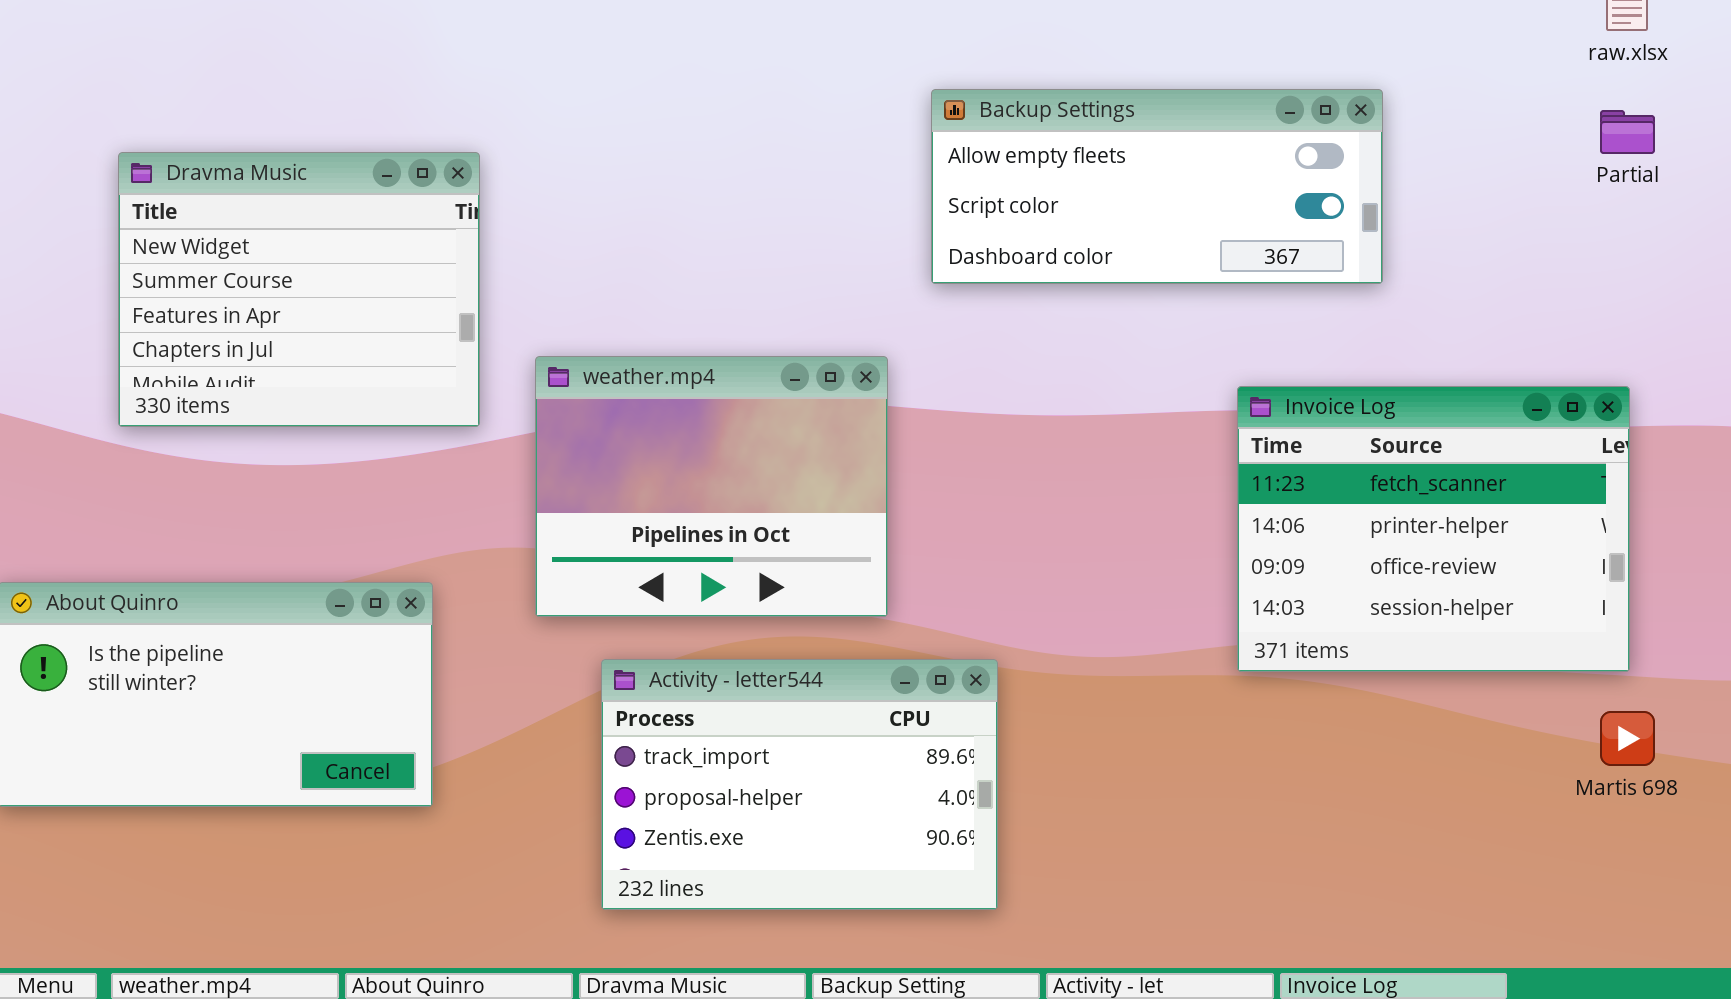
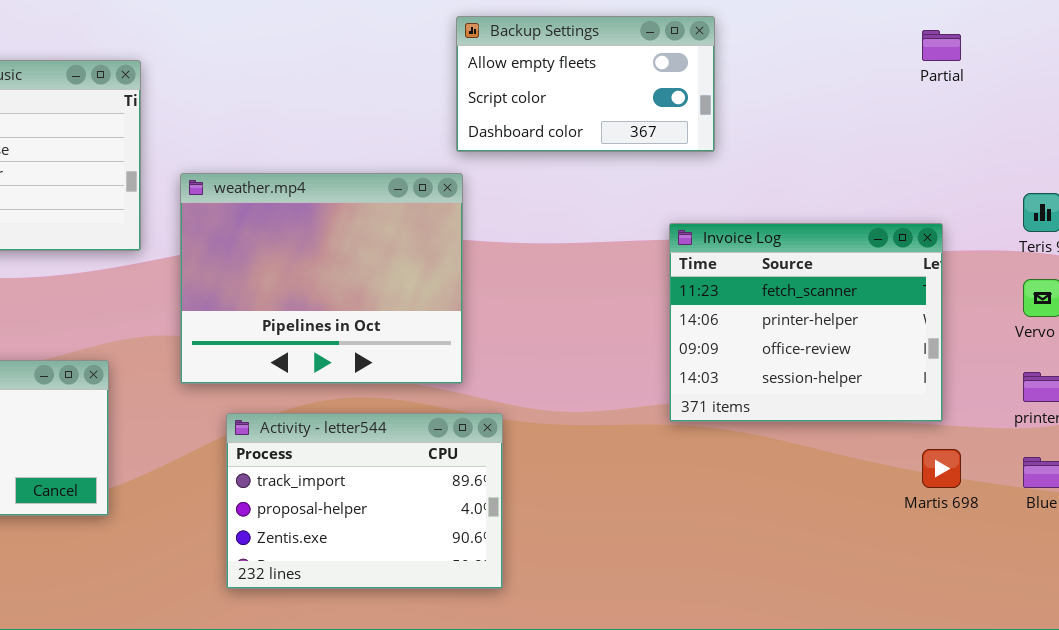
Backup Settings: [931,89,1383,284] -> [456,16,715,152], resized
weather.mp4: [535,356,888,617] -> [180,173,463,384], resized

